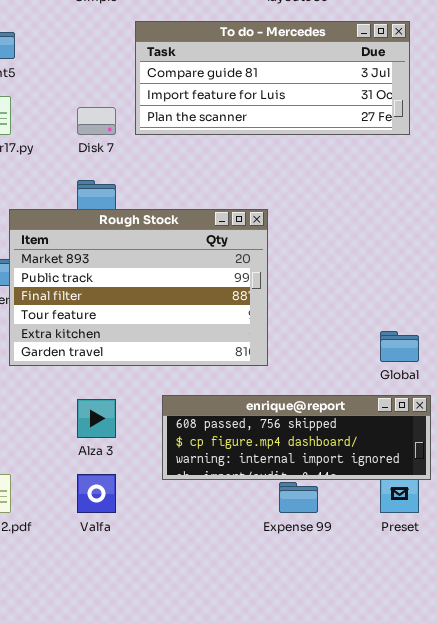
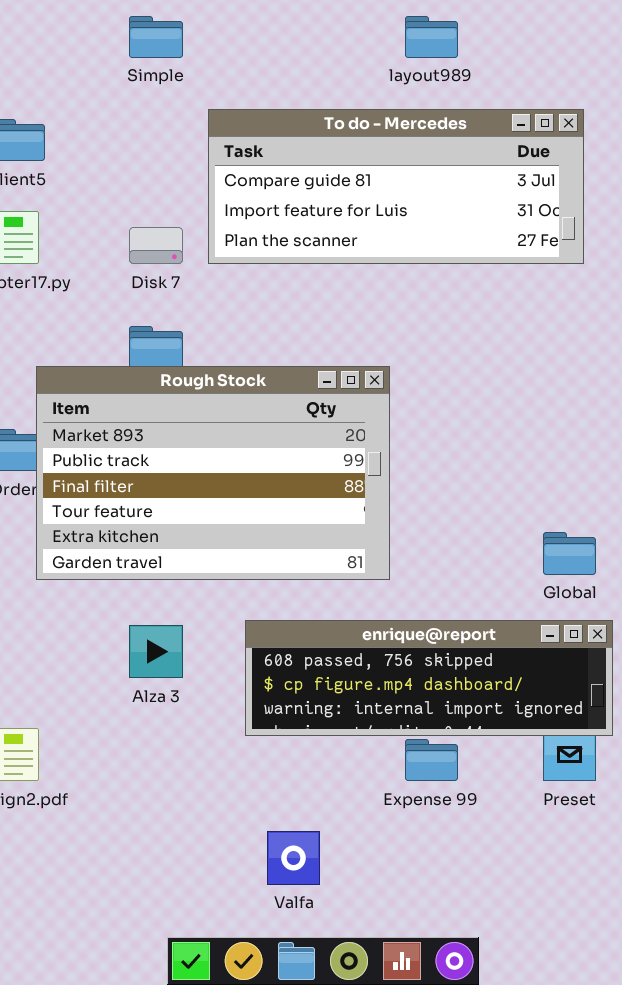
Valfa: [77,474,116,513] -> [267,831,320,885], moved

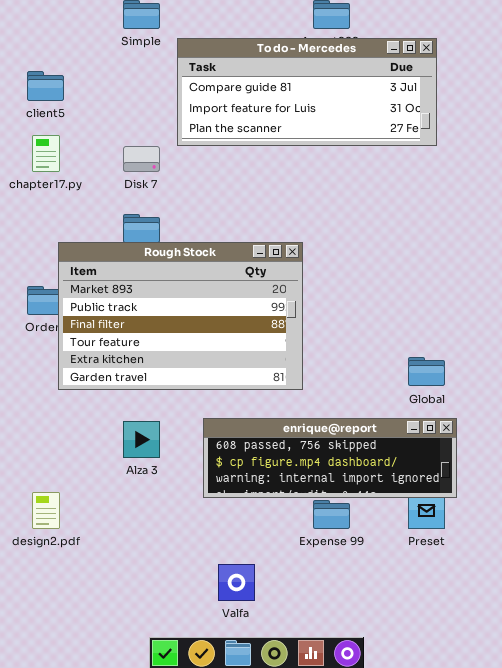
To do - Mercedes: [208,109,584,264] -> [177,38,437,146], moved

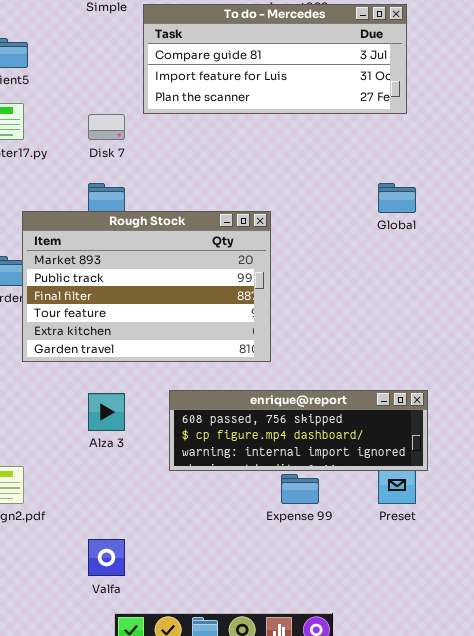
Global: [408,357,445,386] -> [378,183,416,213], moved
Valfa: [218,564,255,601] -> [88,539,125,576], moved

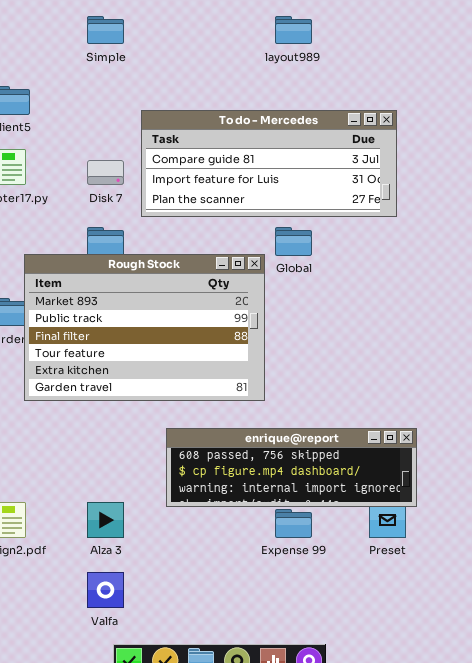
To do - Mercedes: [143,4,407,114] -> [141,110,397,217], moved
Global: [378,183,416,213] -> [275,227,312,256], moved
Alza 3: [88,393,125,431] -> [87,502,124,538], moved

